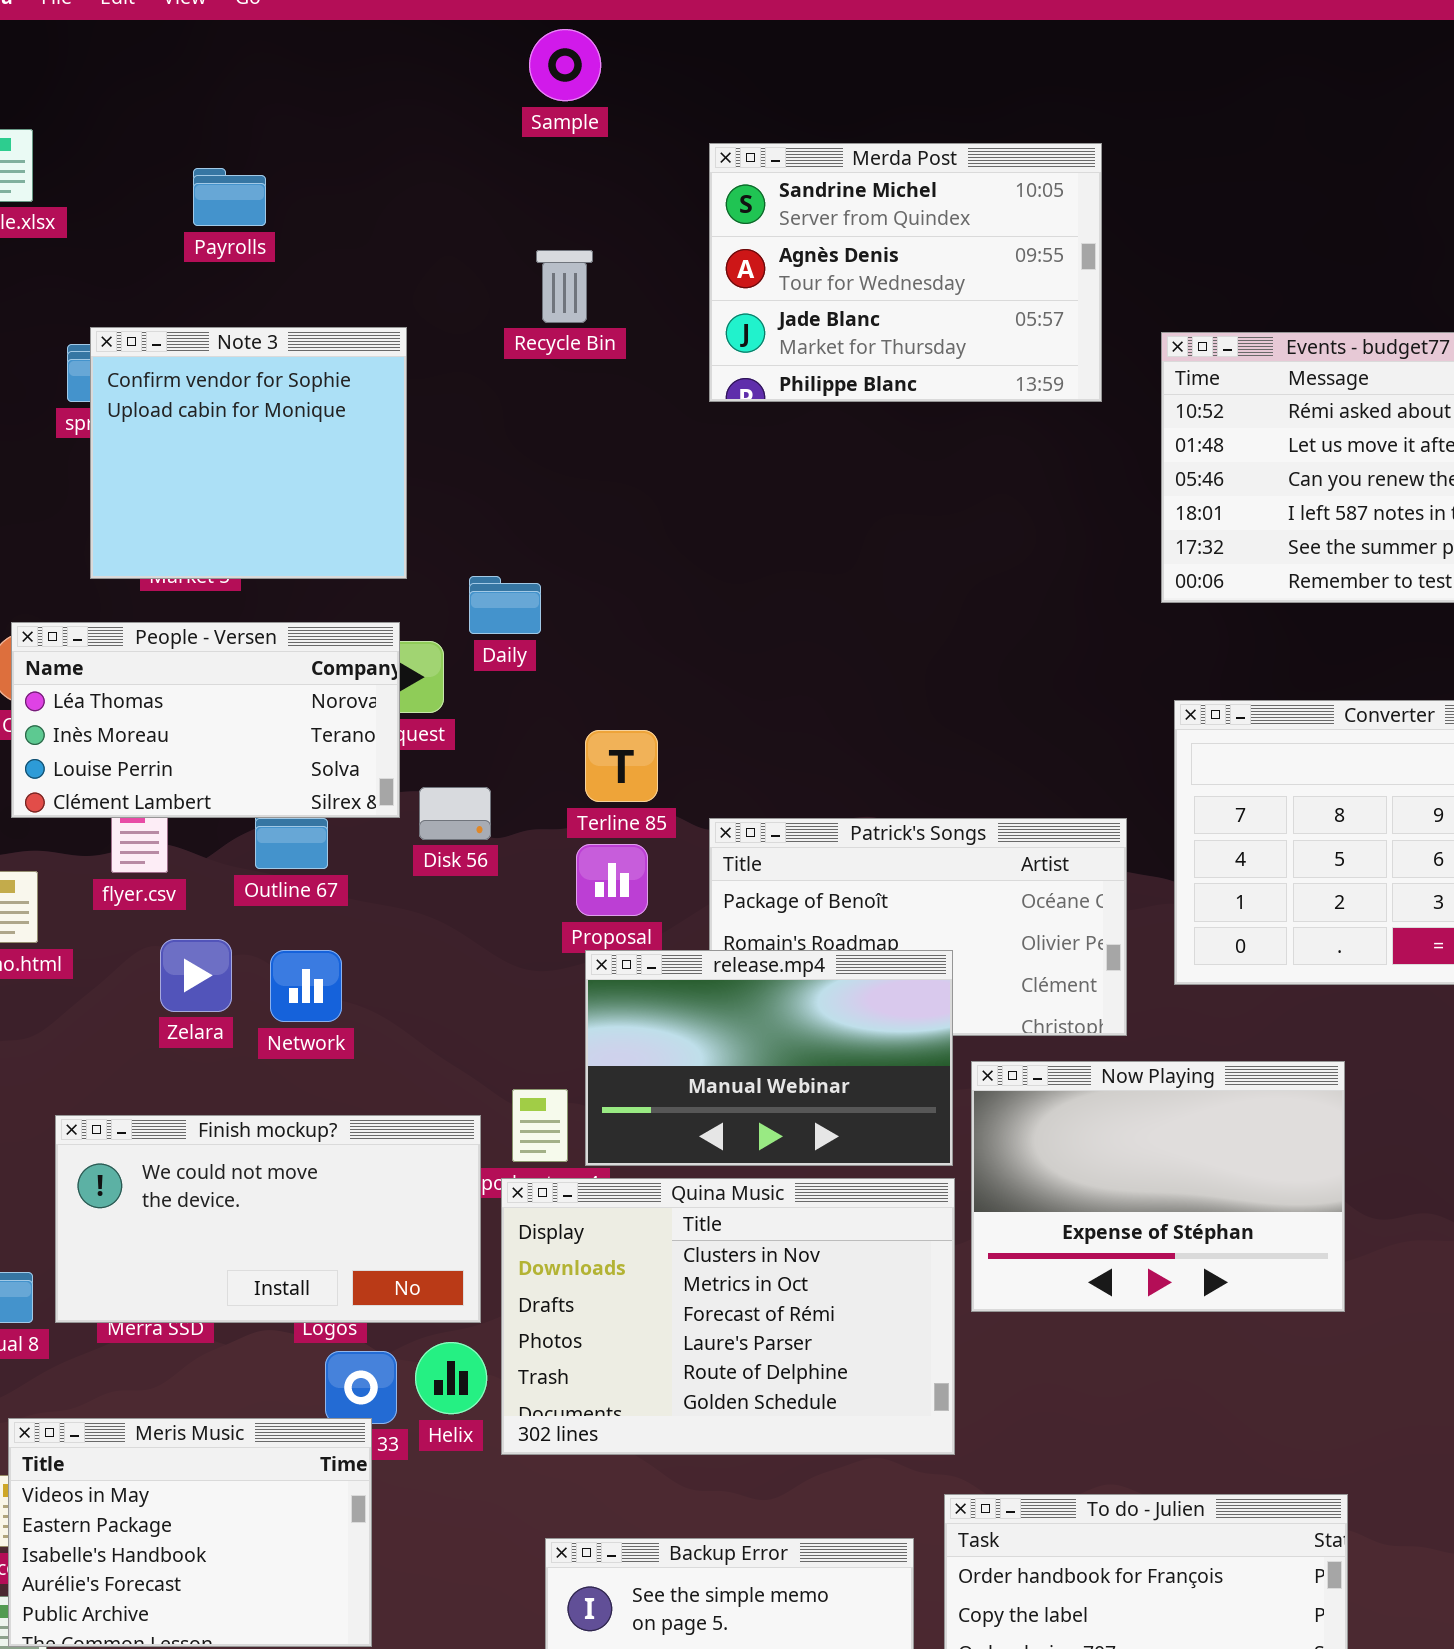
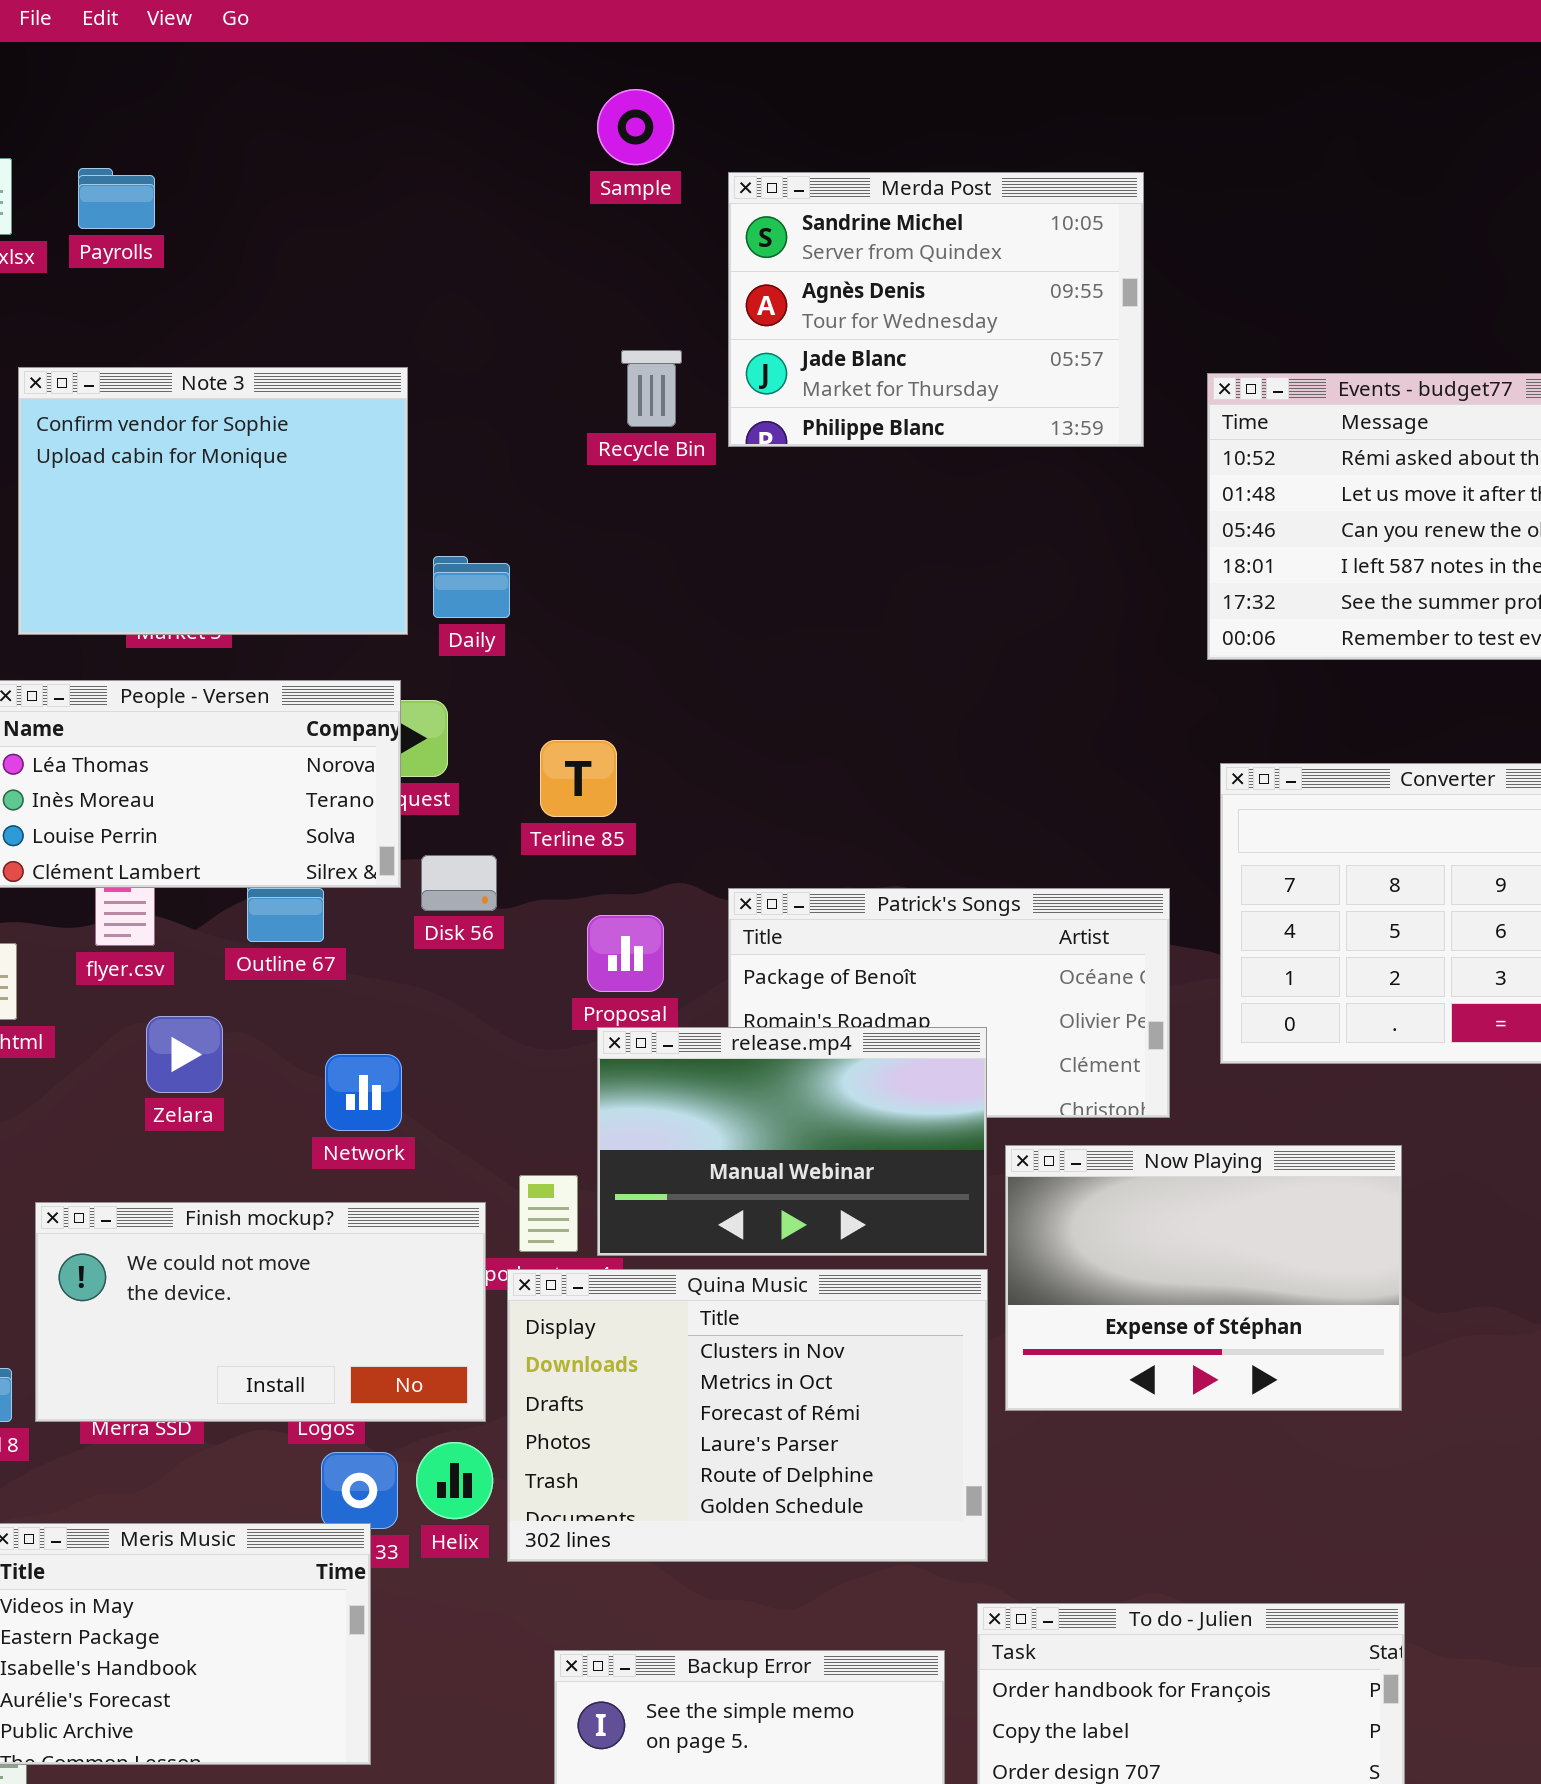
Sample: [529,29,601,101] -> [597,89,674,165], moved
Payrolls: [193,168,266,226] -> [78,168,155,229], moved
Recycle Bin: [536,250,593,323] -> [621,350,682,427], moved
Note 3: [90,327,407,579] -> [18,367,408,635], resized
Daily: [469,576,541,634] -> [433,556,510,618], moved
Terline 85: [585,730,658,802] -> [540,740,617,817], moved
Network: [270,950,342,1022] -> [325,1054,402,1131], moved

